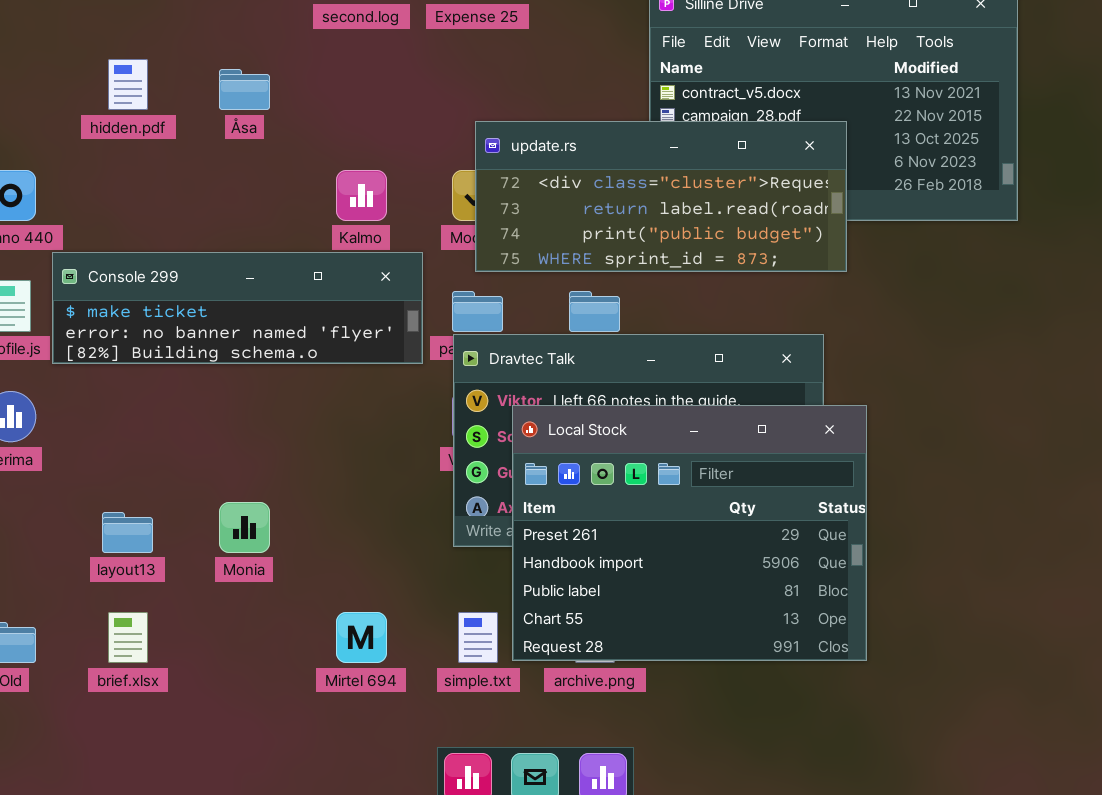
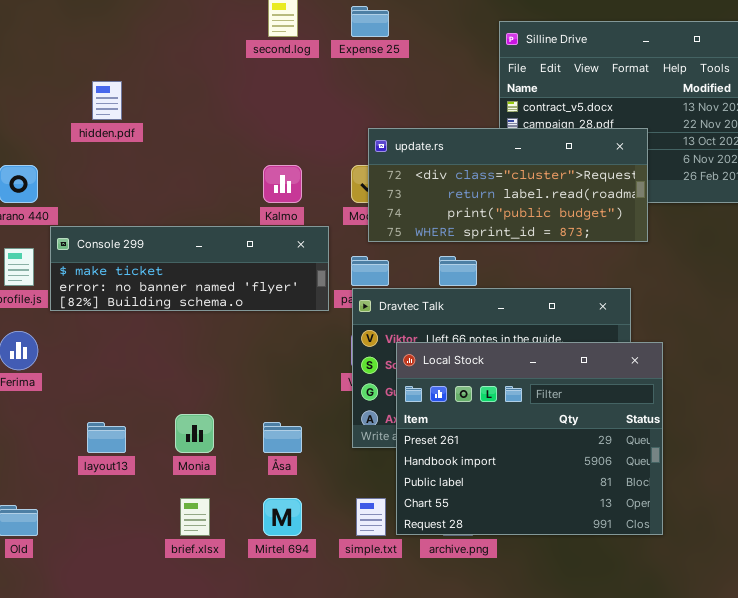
Åsa: [219,69,270,110] -> [263,422,302,453], moved
brief.xlsx: [108,612,148,663] -> [180,498,210,536], moved

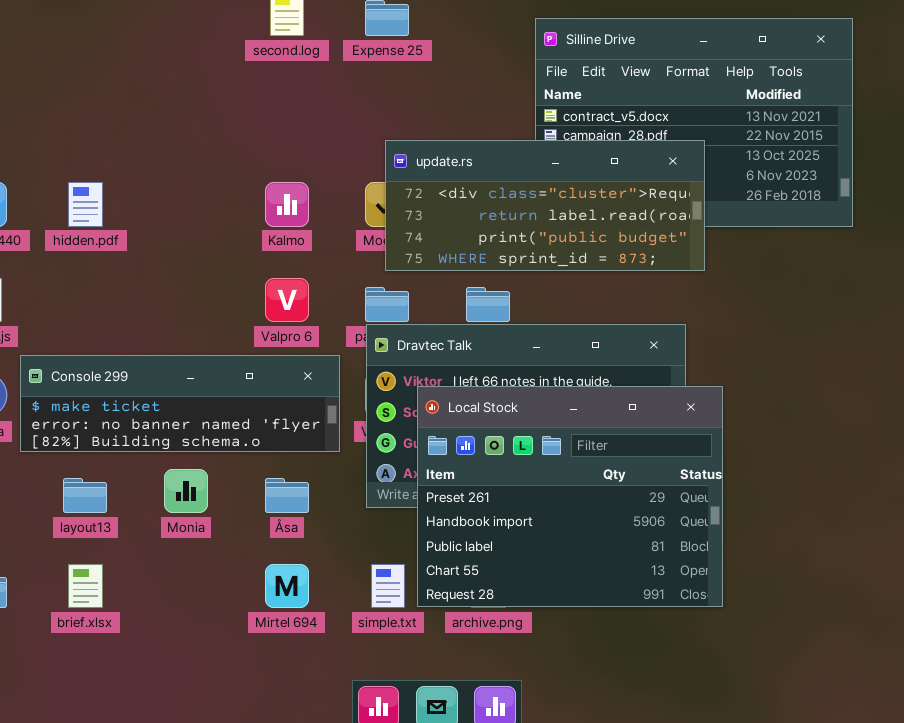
hidden.pdf: [92,81,122,120] -> [68,182,103,227], moved
Console 299: [50,226,329,311] -> [20,355,340,452], moved
brief.xlsx: [180,498,210,536] -> [68,564,103,608], moved

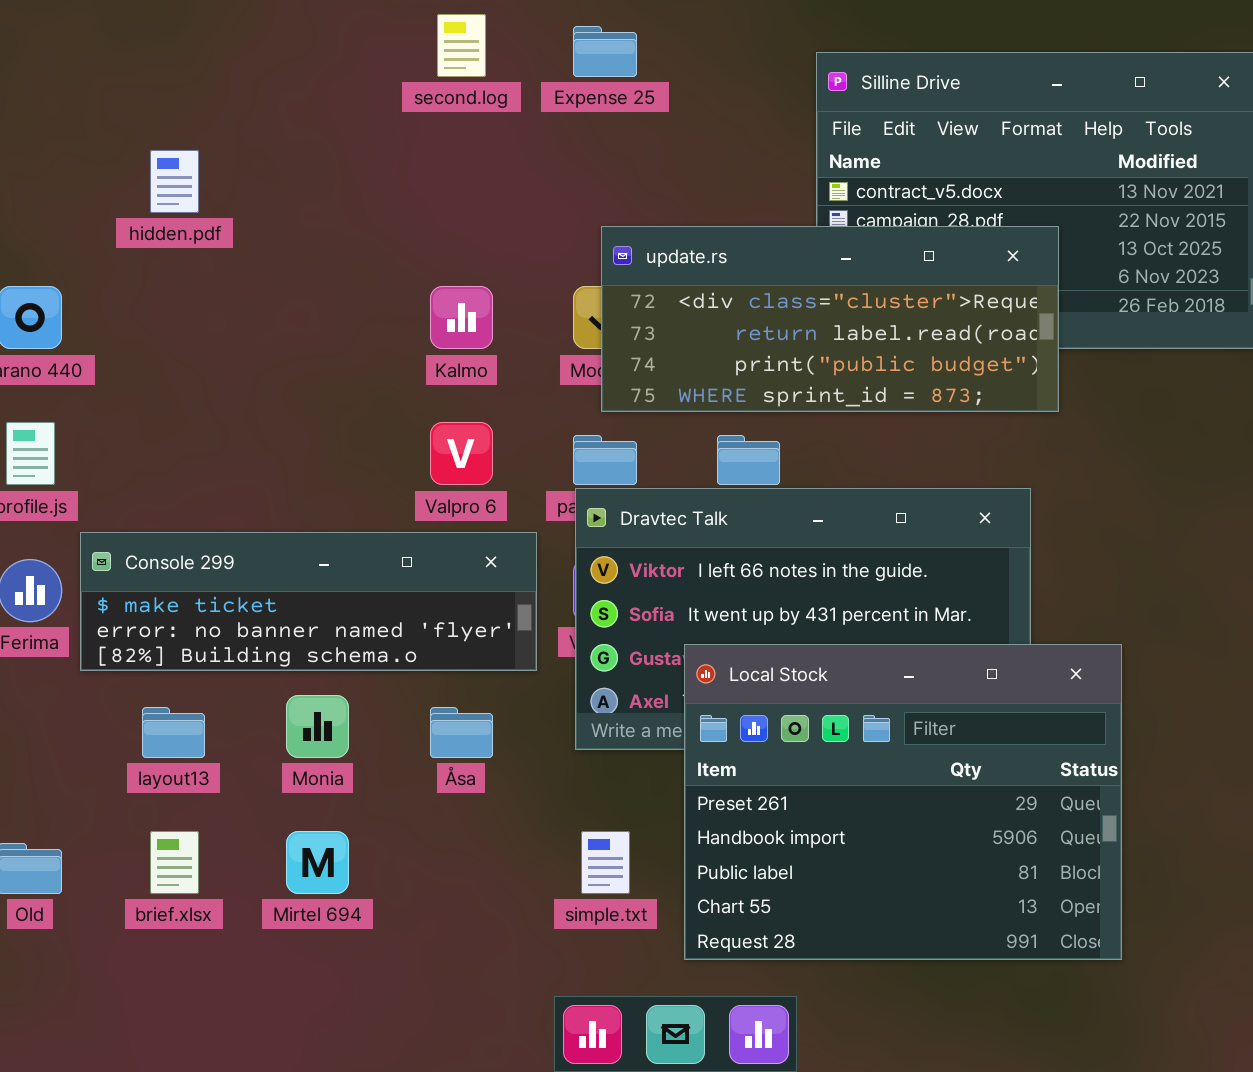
hidden.pdf: [68,182,103,227] -> [150,150,199,213], moved
Local Stock: [417,386,723,607] -> [684,644,1122,960], moved
Mirtel 694: [265,564,309,608] -> [286,831,349,894], moved

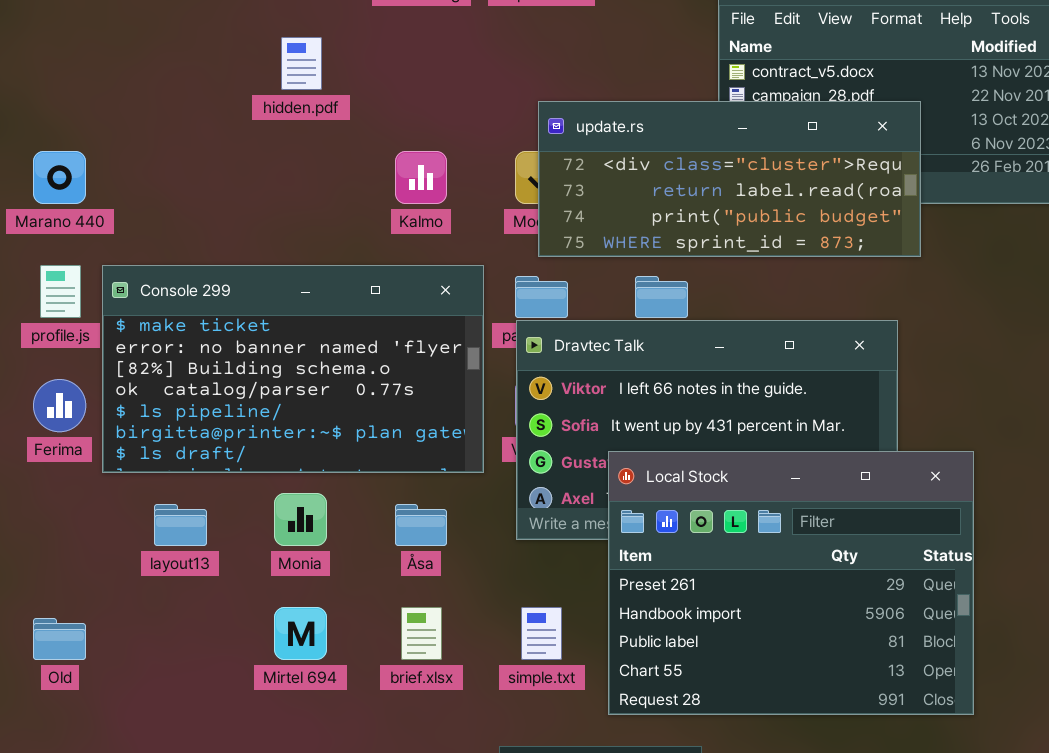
hidden.pdf: [150,150,199,213] -> [281,37,322,90], moved
Console 299: [80,532,537,671] -> [102,265,484,473], resized
brief.xlsx: [150,831,199,894] -> [401,607,442,660], moved

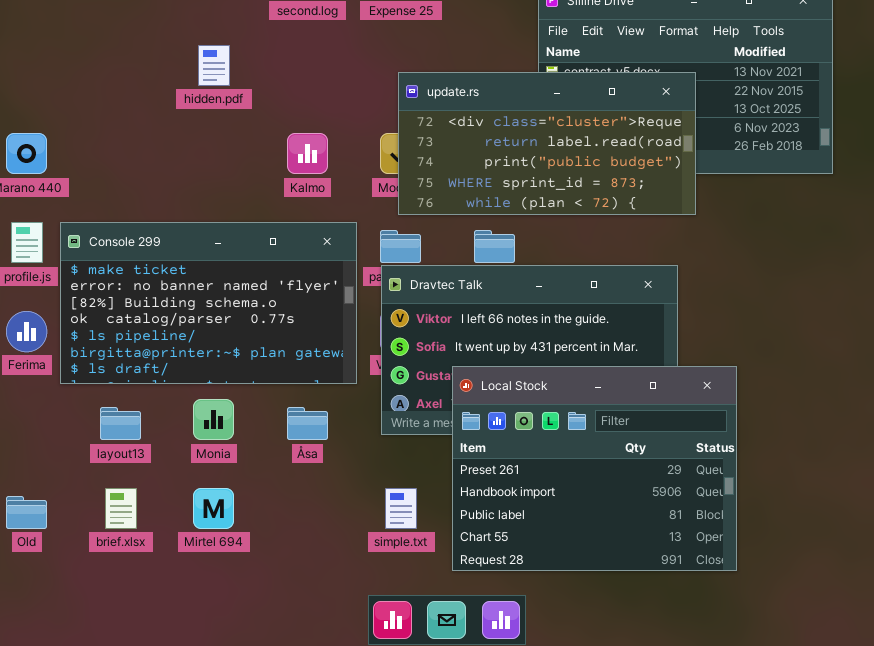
update.rs: [538,101,921,257] -> [398,72,696,215], resized
brief.xlsx: [401,607,442,660] -> [105,488,137,529], moved

